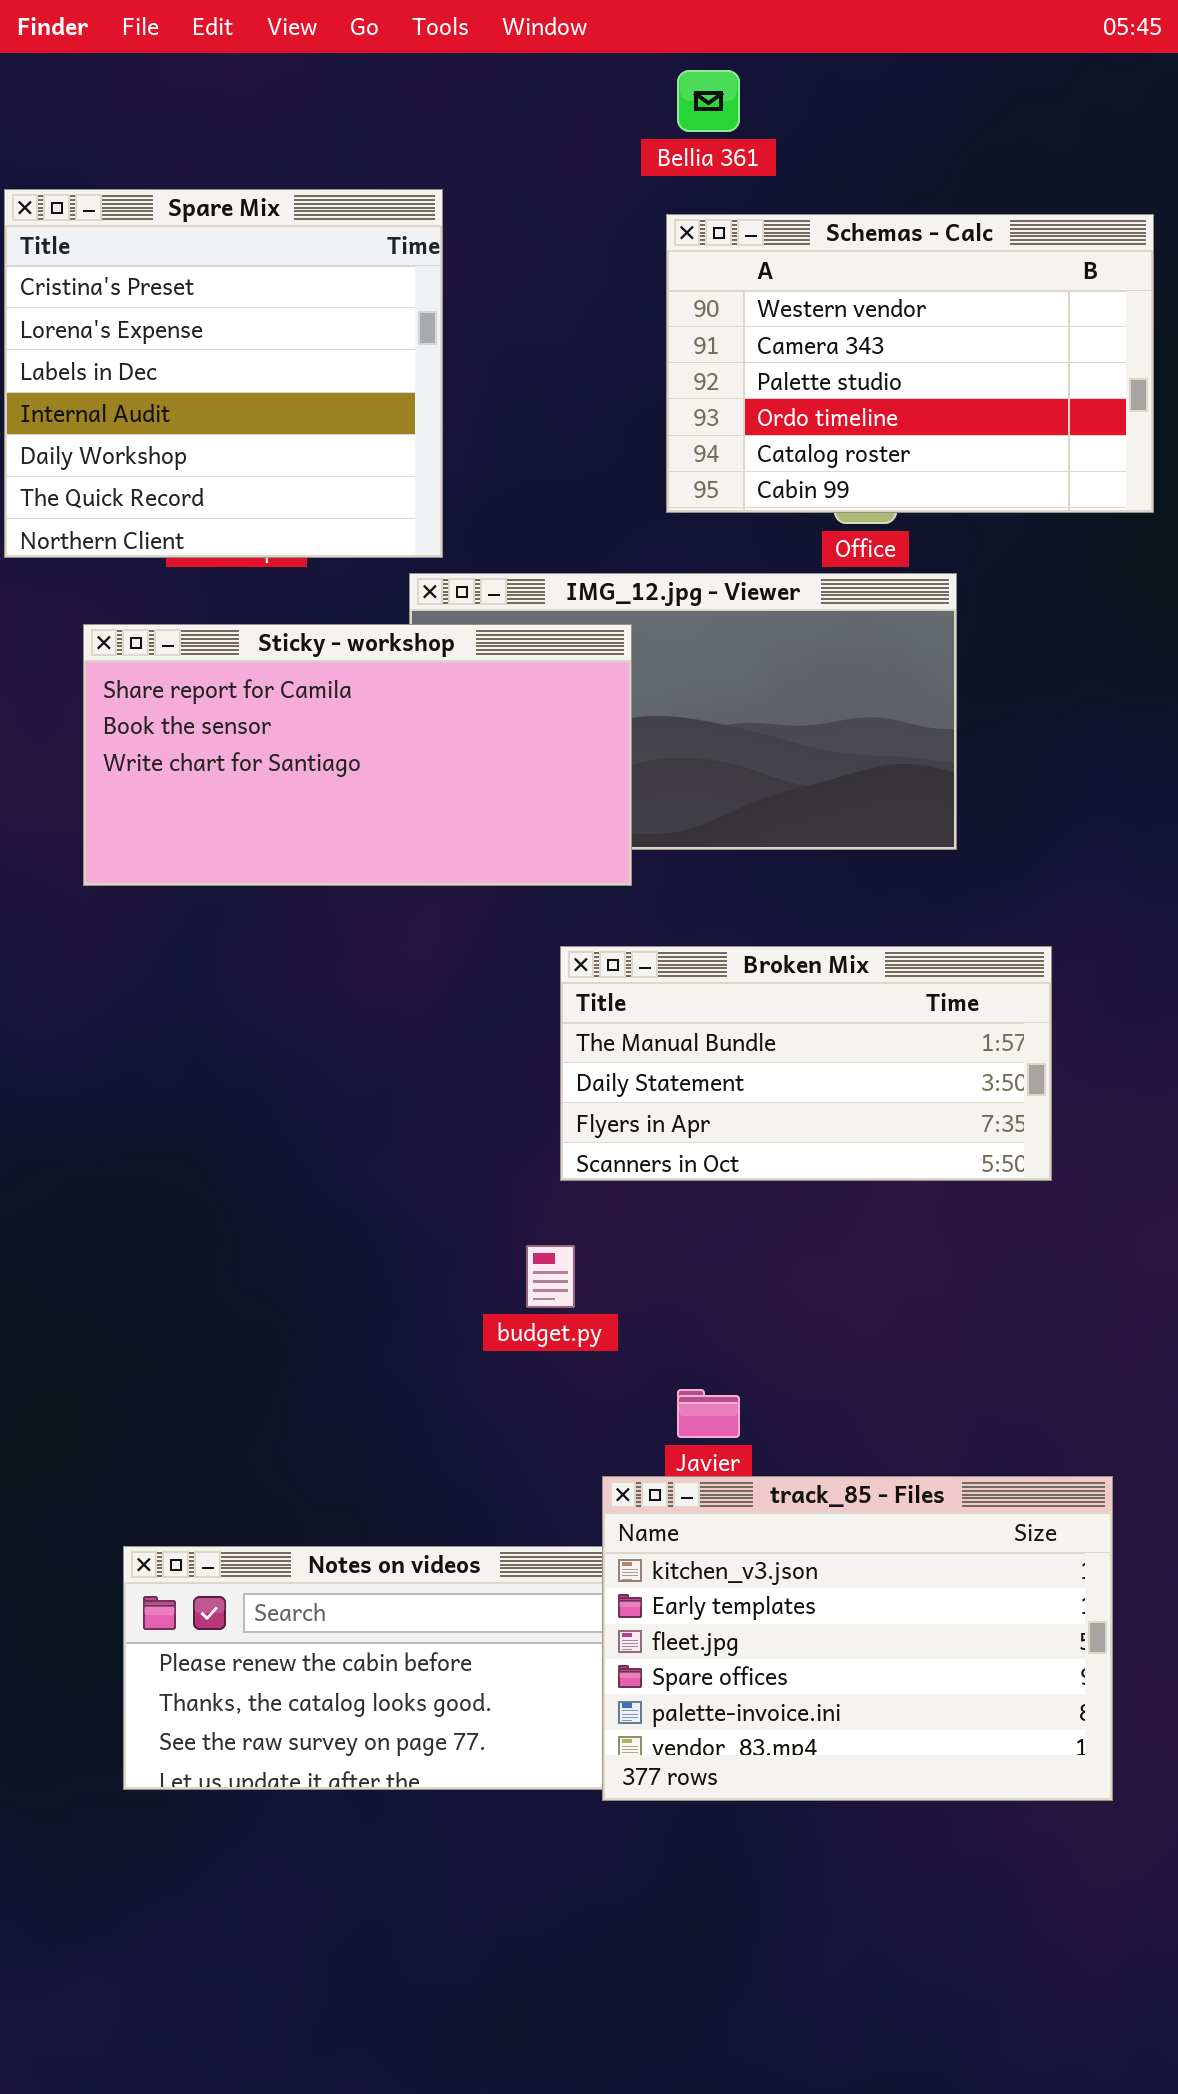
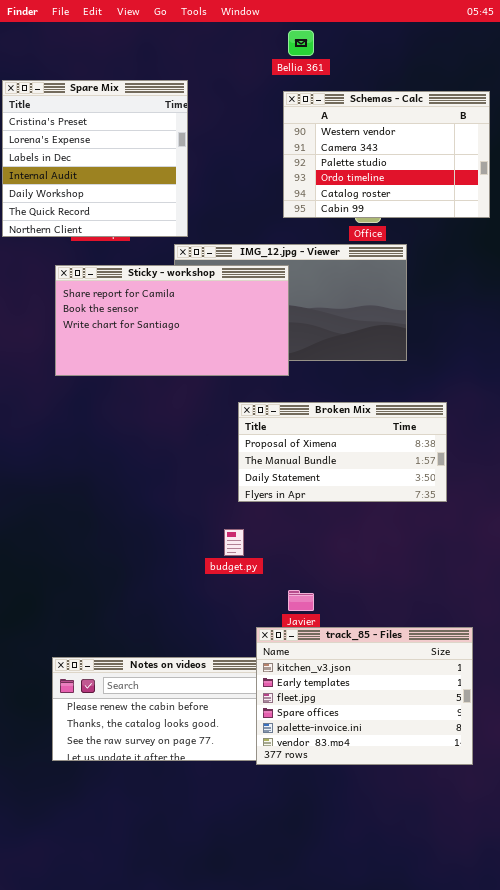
Sticky - workshop: [83,624,632,886] -> [55,265,289,376], moved
Broken Mix: [560,946,1052,1181] -> [238,402,447,502], scrolled up 1 row

